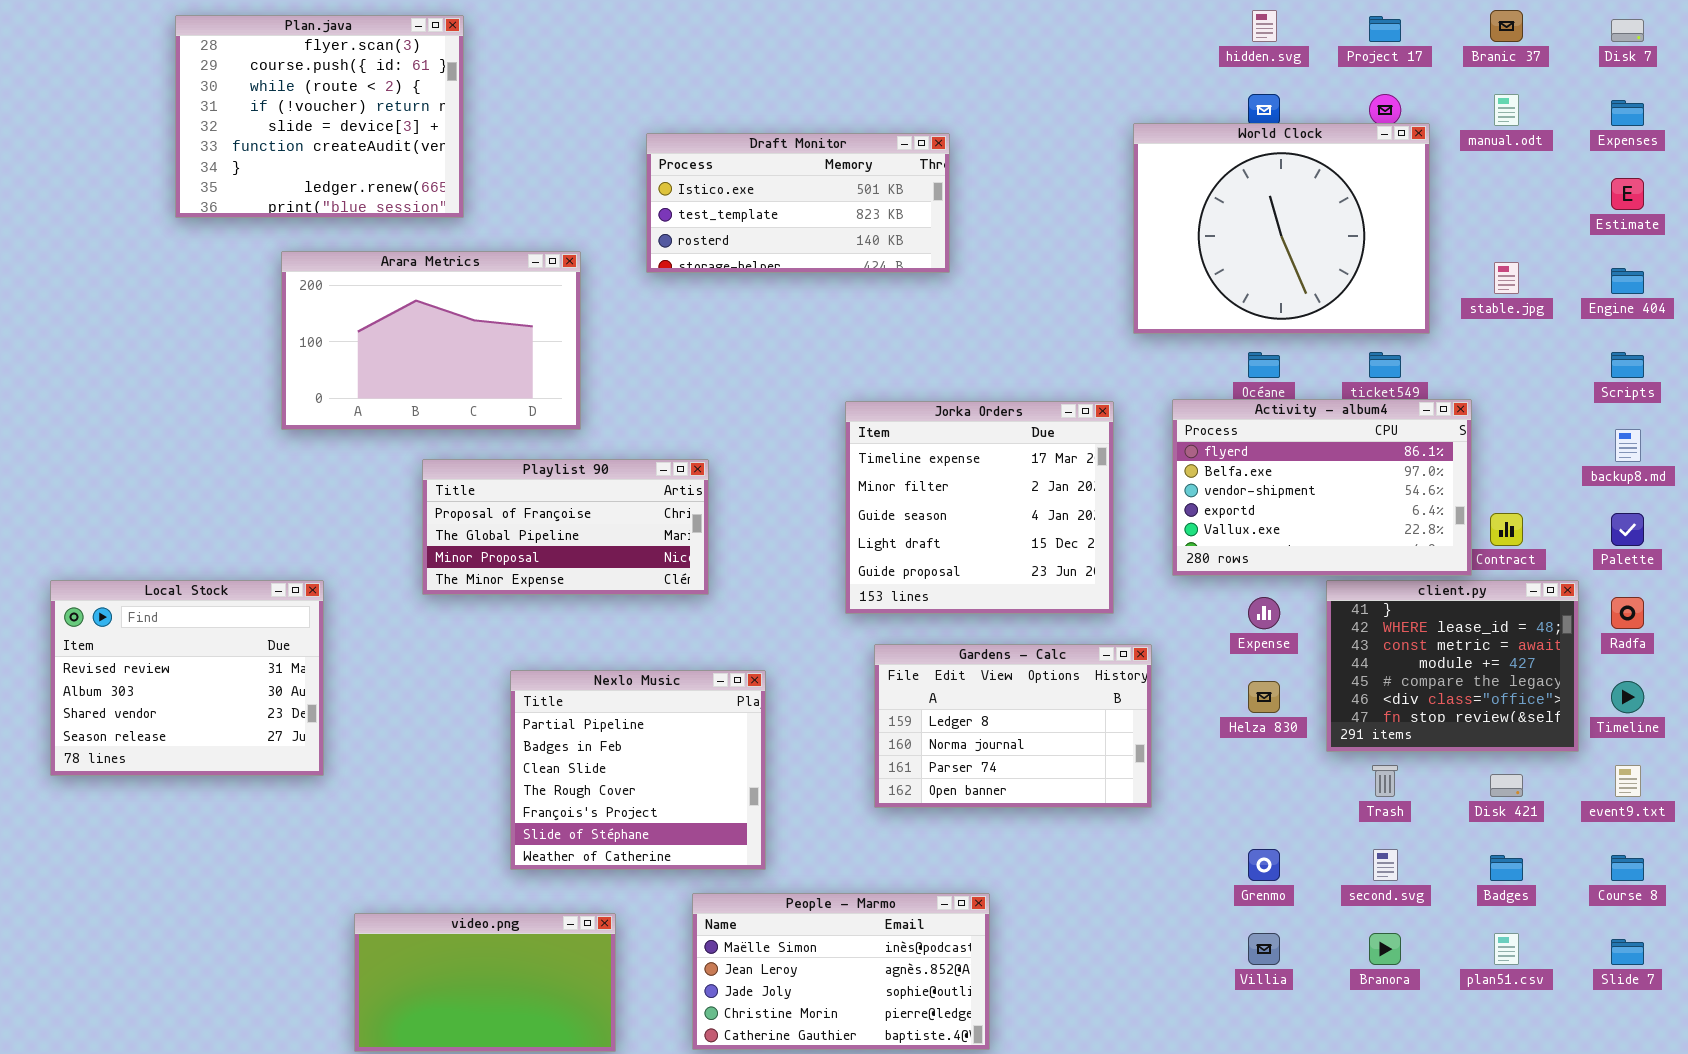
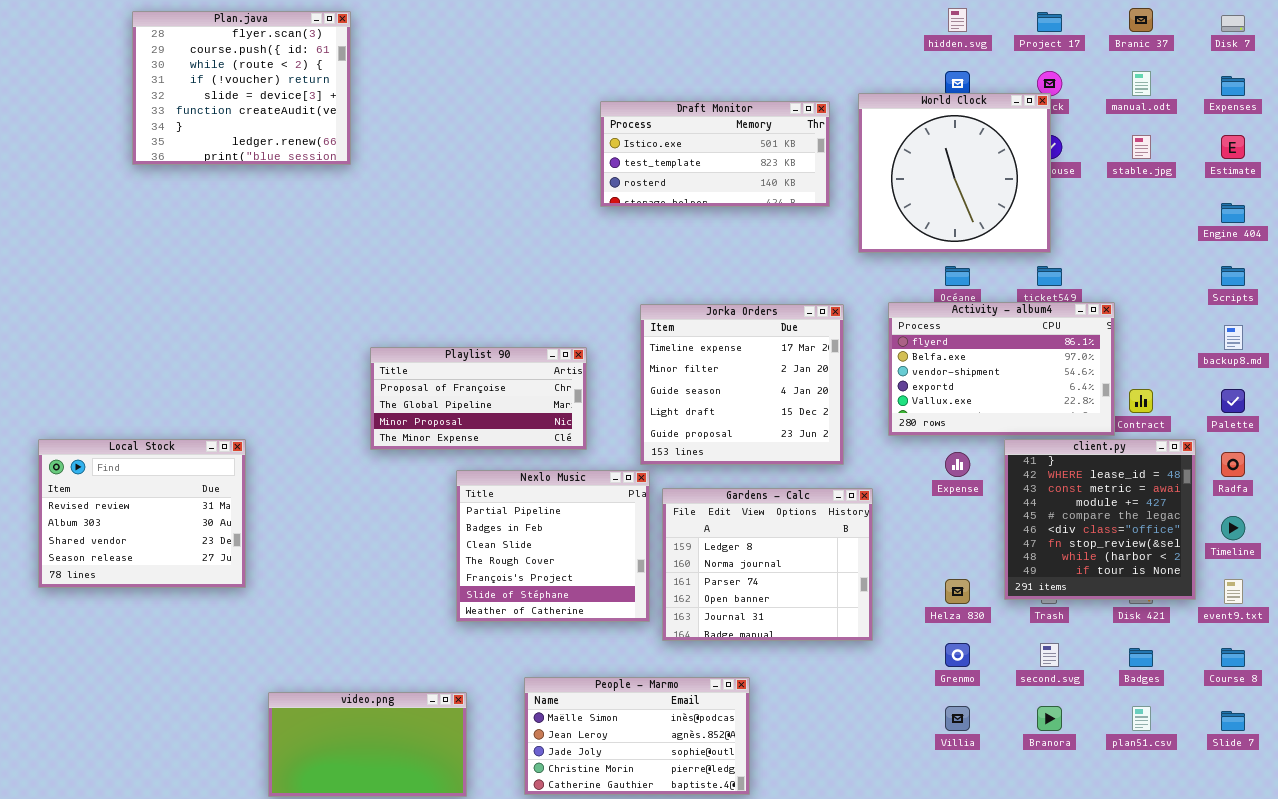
World Clock: [1133,123,1430,334] -> [858,93,1051,253], resized
Draft Monitor: [646,133,950,273] -> [600,101,830,207], moved
Arara Metrics: [281,251,581,430] -> none, closed
stable.jpg: [1494,262,1519,294] -> [1132,135,1151,159], moved
Playlist 90: [422,459,709,595] -> [370,347,587,450], moved
client.py: [1326,580,1579,752] -> [1004,439,1196,600], resized
Gardens - Calc: [874,644,1152,808] -> [662,488,873,641], resized
Nexlo Music: [510,670,766,870] -> [456,470,650,622], moved
Helza 830: [1248,681,1280,713] -> [945,579,970,604], moved

